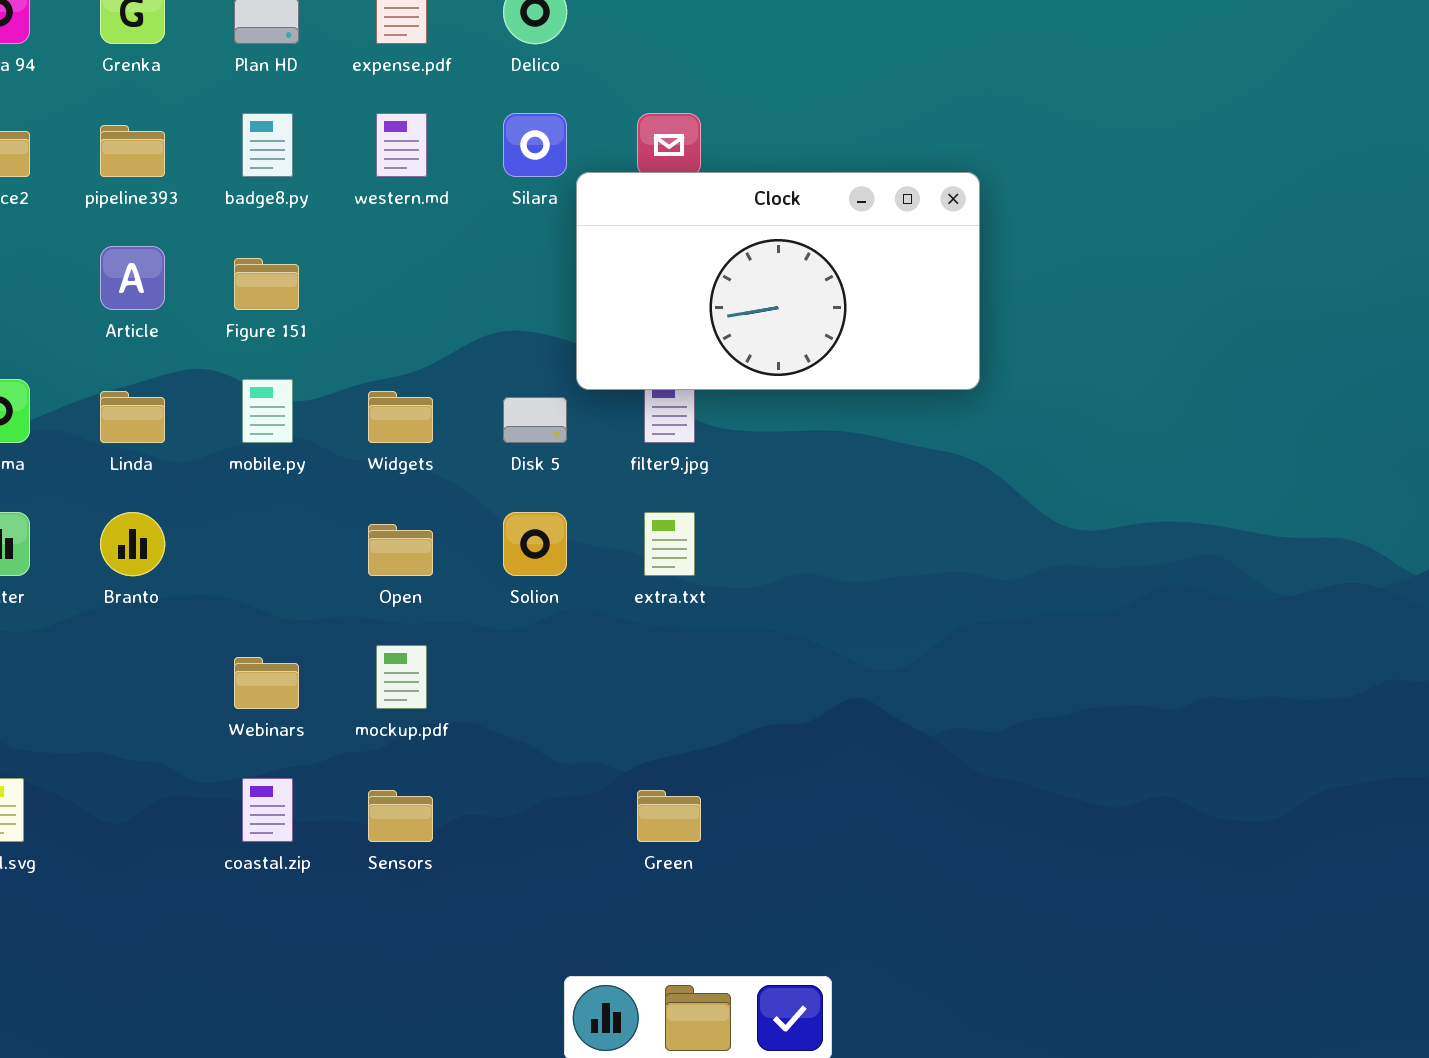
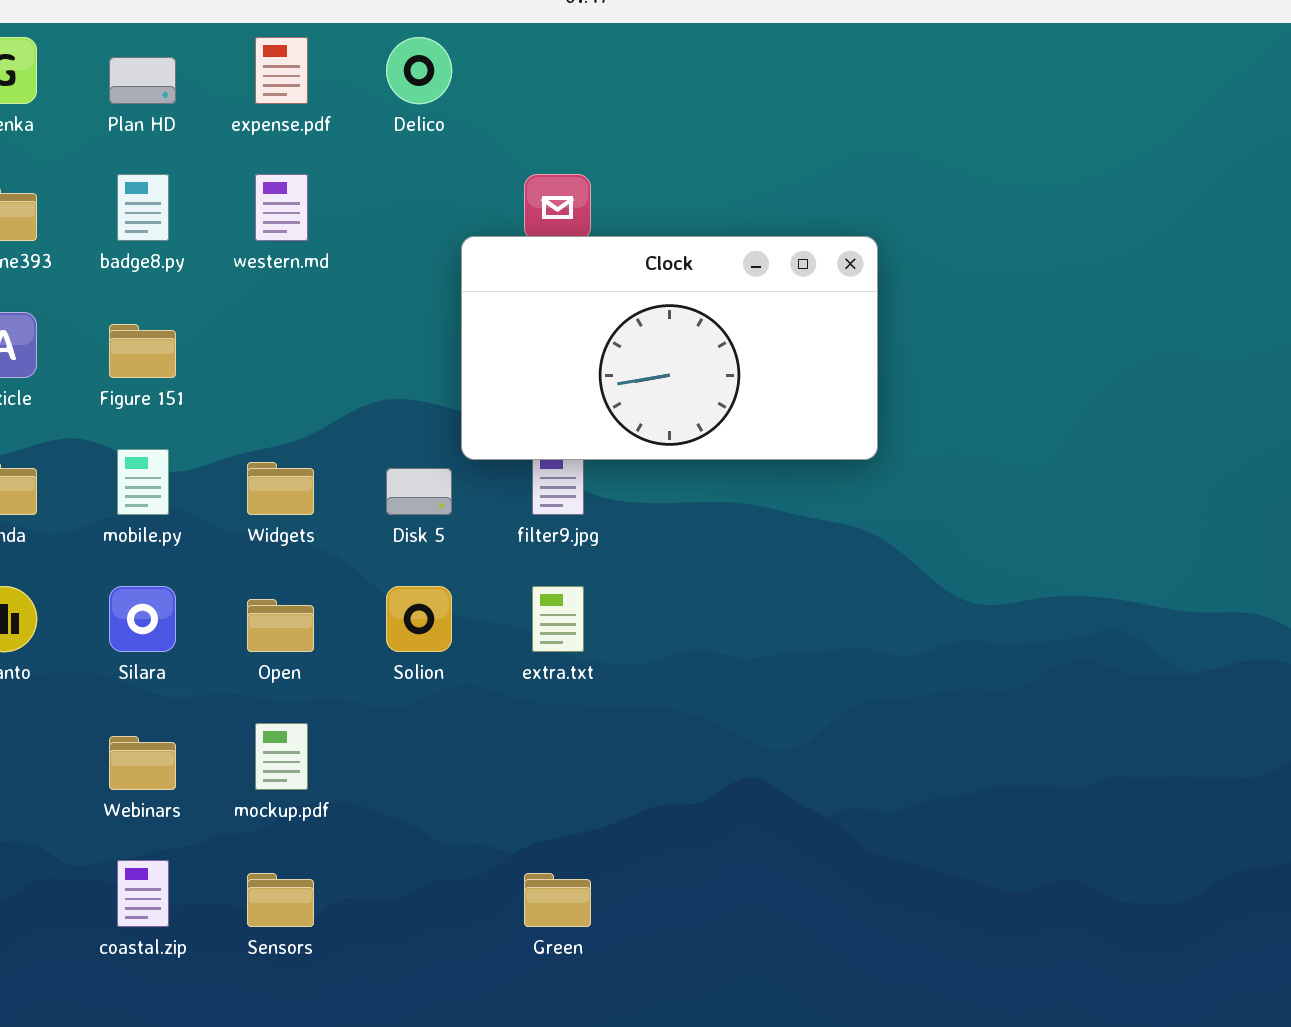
Silara: [503,113,567,177] -> [109,586,176,652], moved

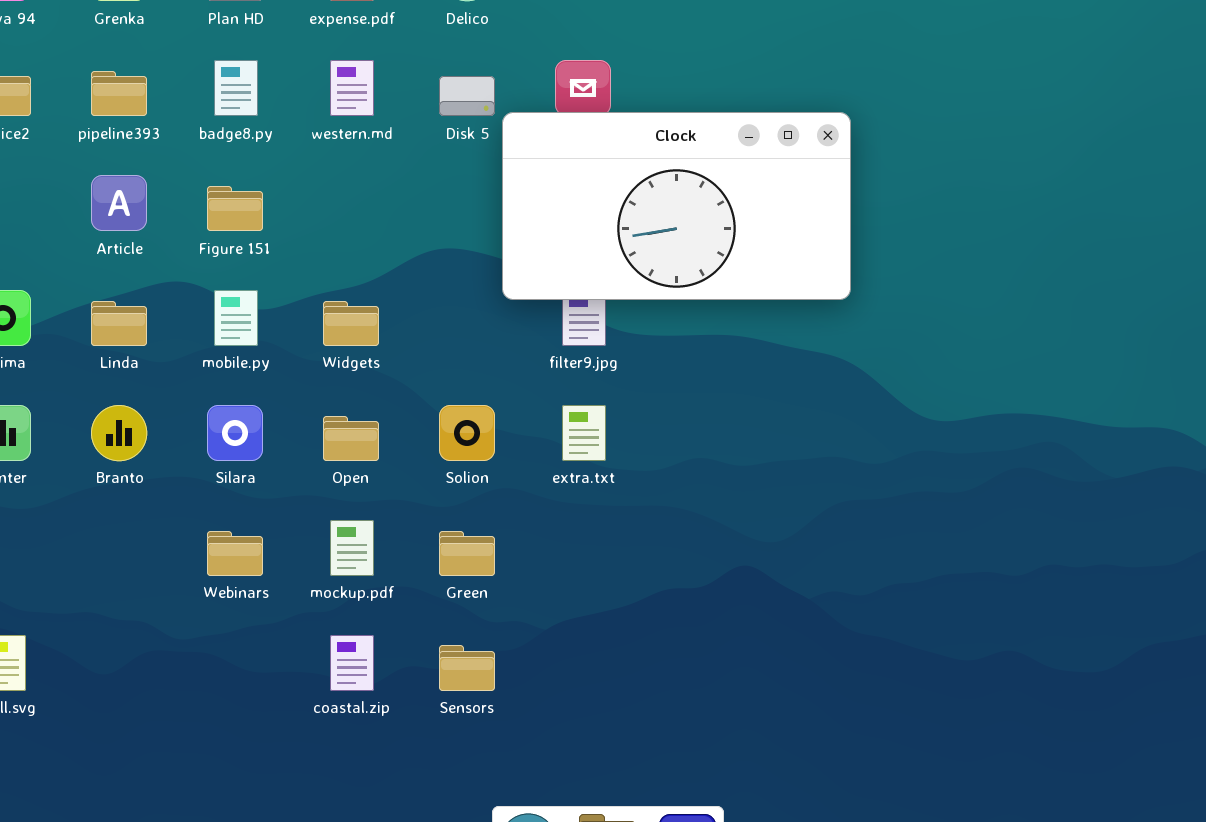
Disk 5: [386,468,452,515] -> [439,76,495,116], moved
coastal.zip: [117,860,169,927] -> [330,635,374,691], moved
Sensors: [247,873,314,927] -> [439,645,495,691], moved
Green: [524,873,591,927] -> [439,531,495,576], moved

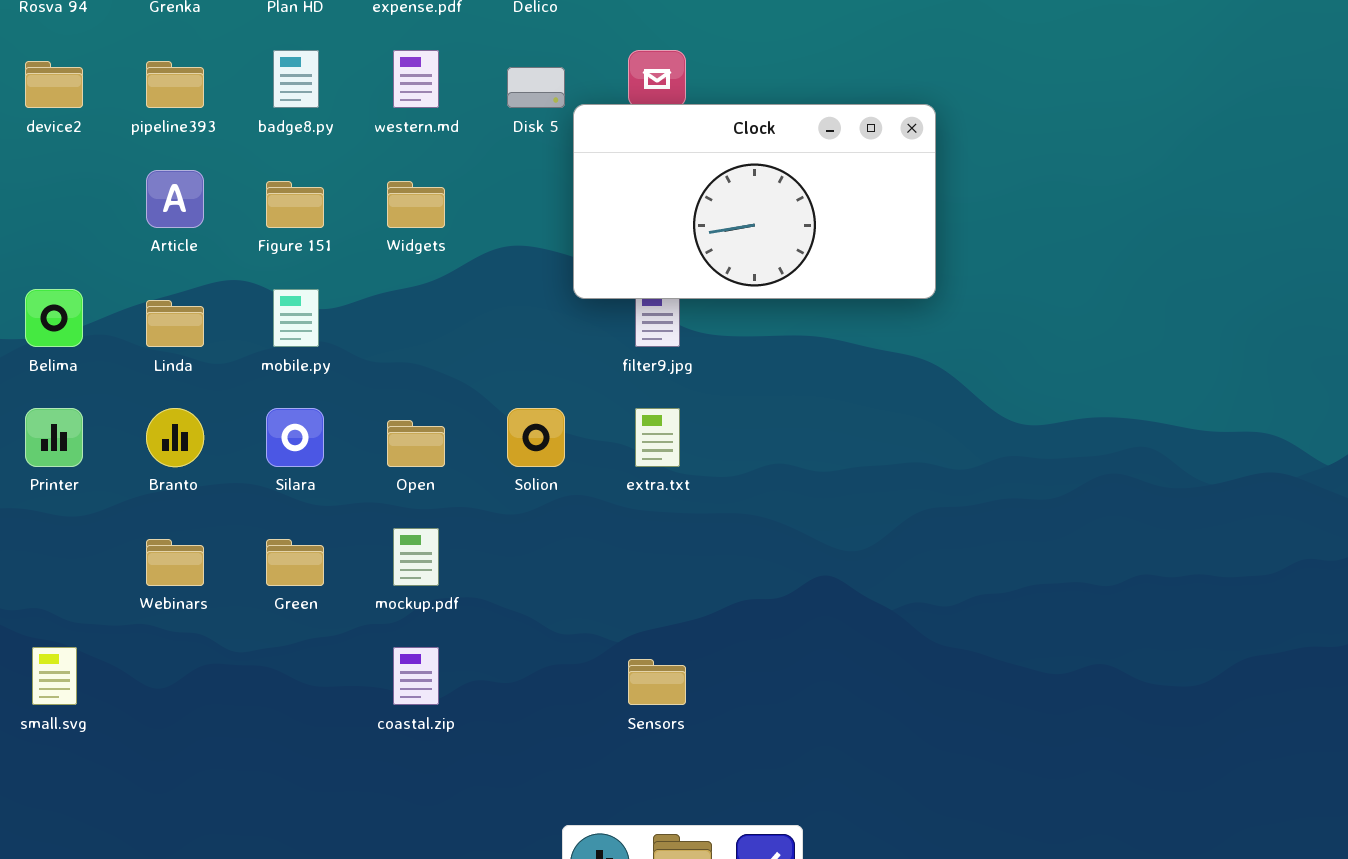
Widgets: [323,301,379,346] -> [387,181,445,228], moved
Webinars: [207,531,263,576] -> [146,539,204,586], moved
Green: [439,531,495,576] -> [266,539,324,586], moved
Sensors: [439,645,495,691] -> [628,659,686,705], moved

